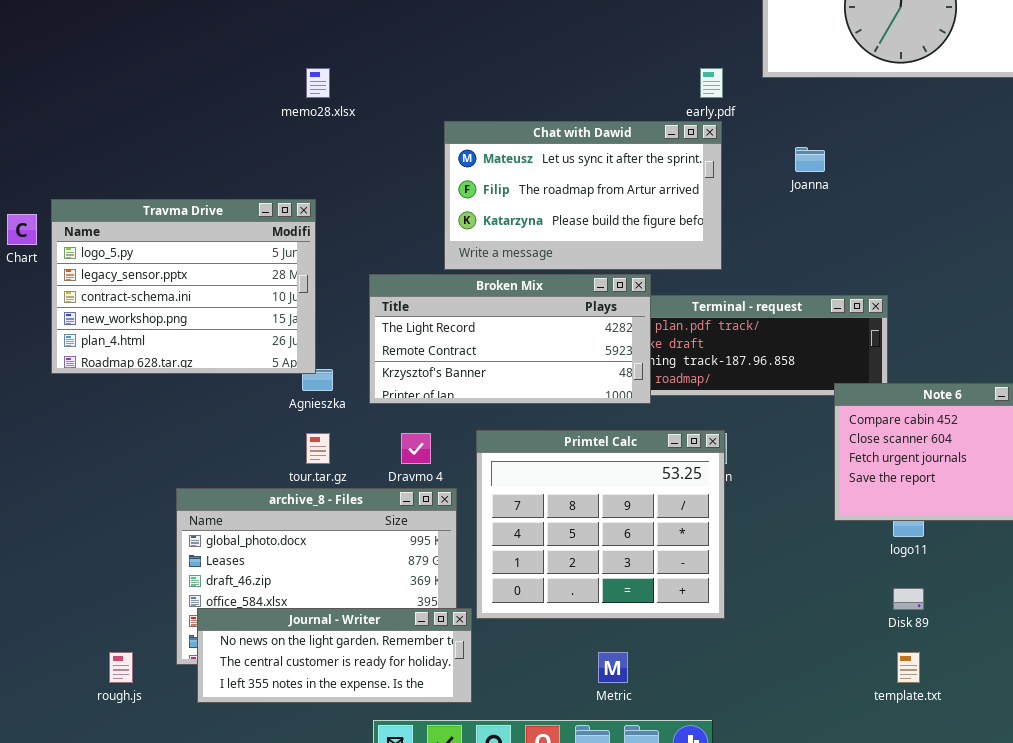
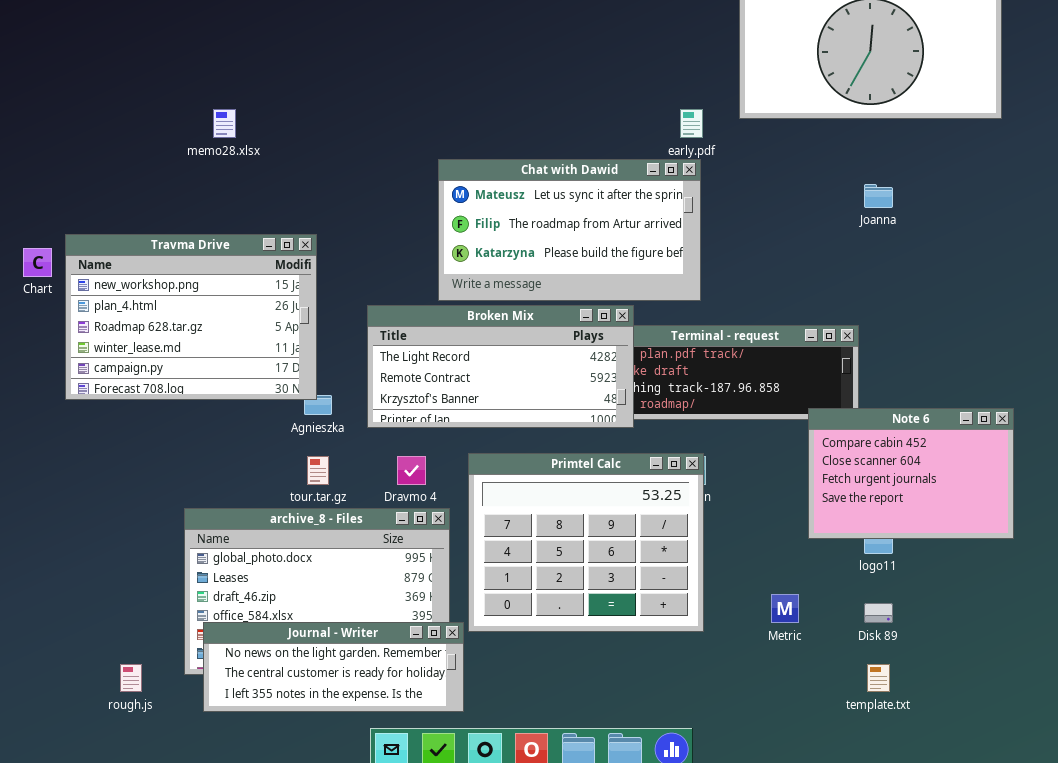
memo28.xlsx: [306,68,330,98] -> [213,109,236,138], moved
Joanna: [795,147,825,172] -> [864,184,893,208], moved
Travma Drive: [51,199,316,374] -> [65,234,317,400], scrolled down 3 rows
Metric: [598,652,628,683] -> [771,594,799,623], moved

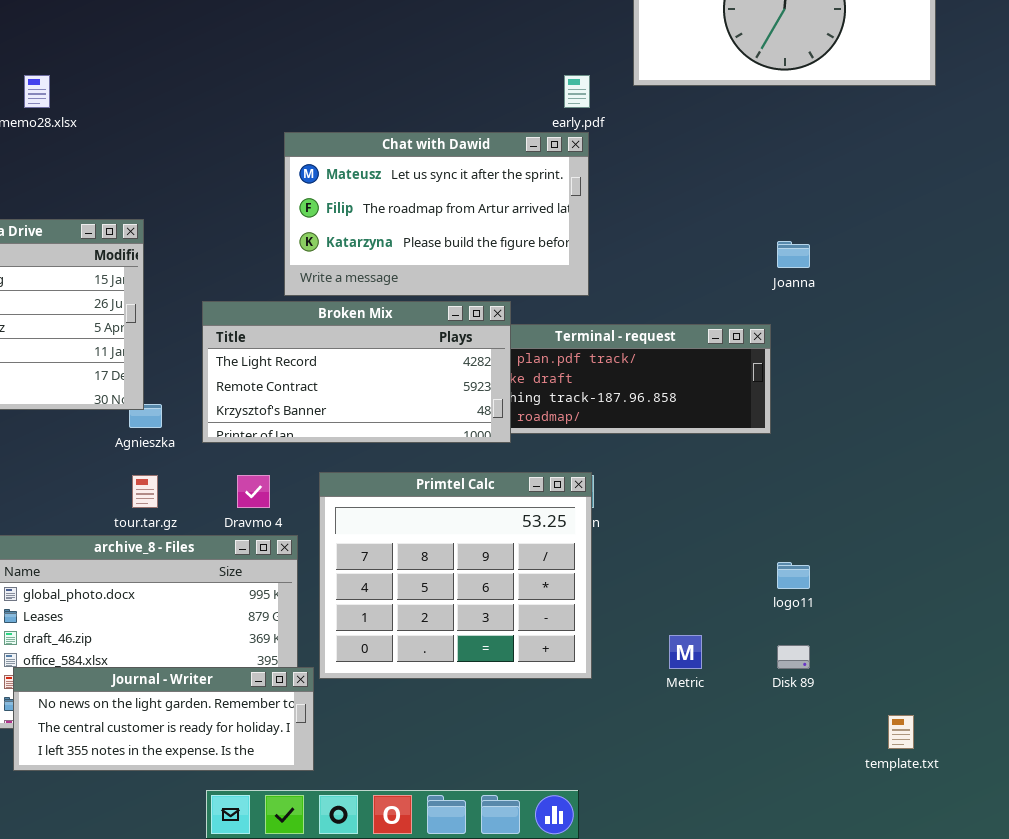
Joanna: [864,184,893,208] -> [777,241,810,268], moved
Note 6: [808,408,1014,539] -> none, closed
template.txt: [867,664,890,692] -> [888,715,914,749], moved

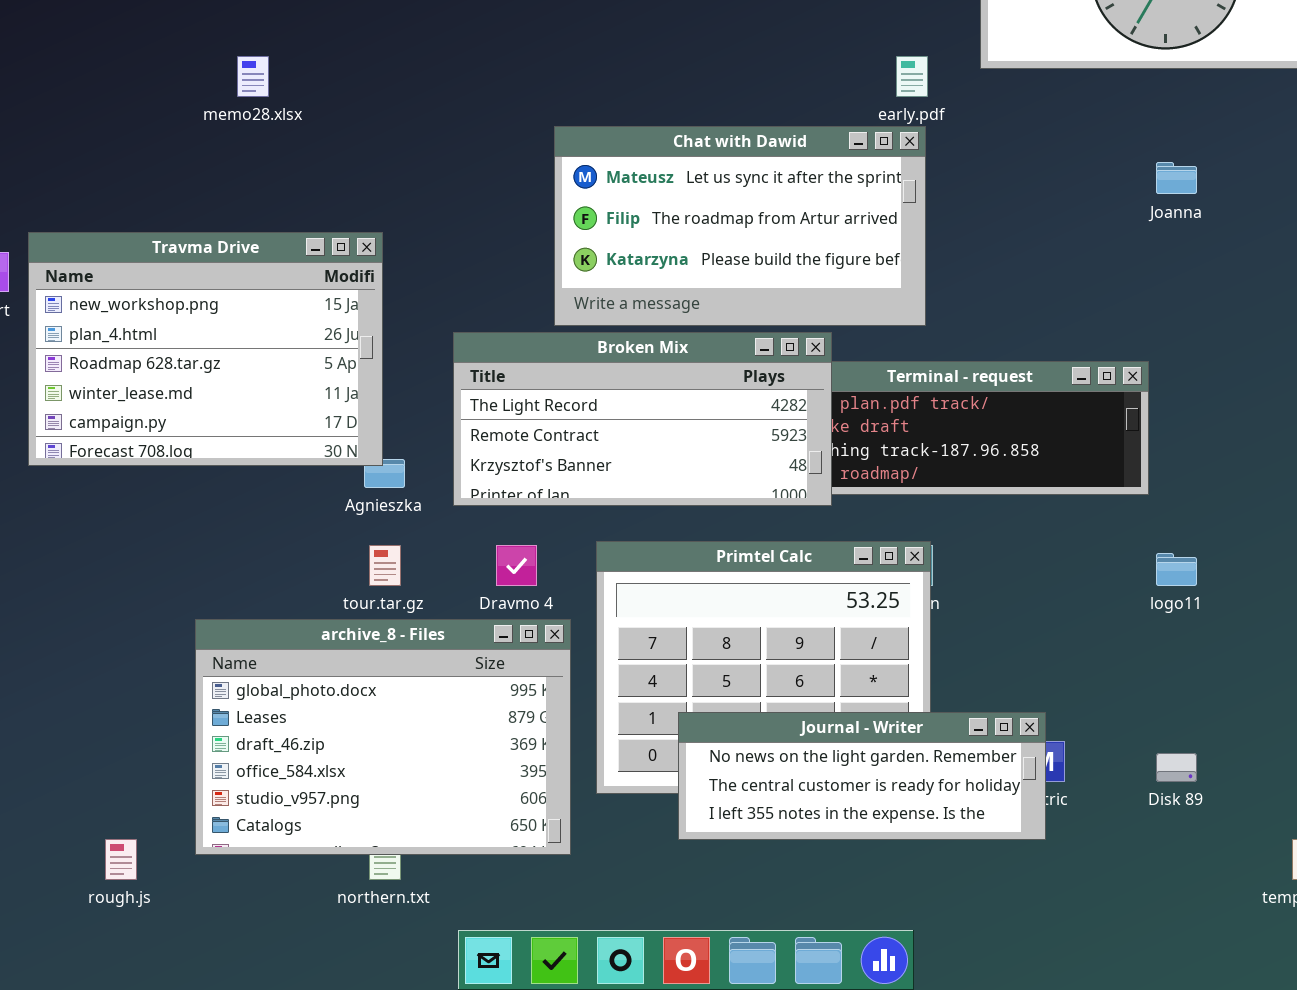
Joanna: [777,241,810,268] -> [1156,162,1197,194], moved
logo11: [777,562,810,589] -> [1156,553,1197,586], moved
Journal - Writer: [13,667,314,771] -> [678,712,1046,840], moved

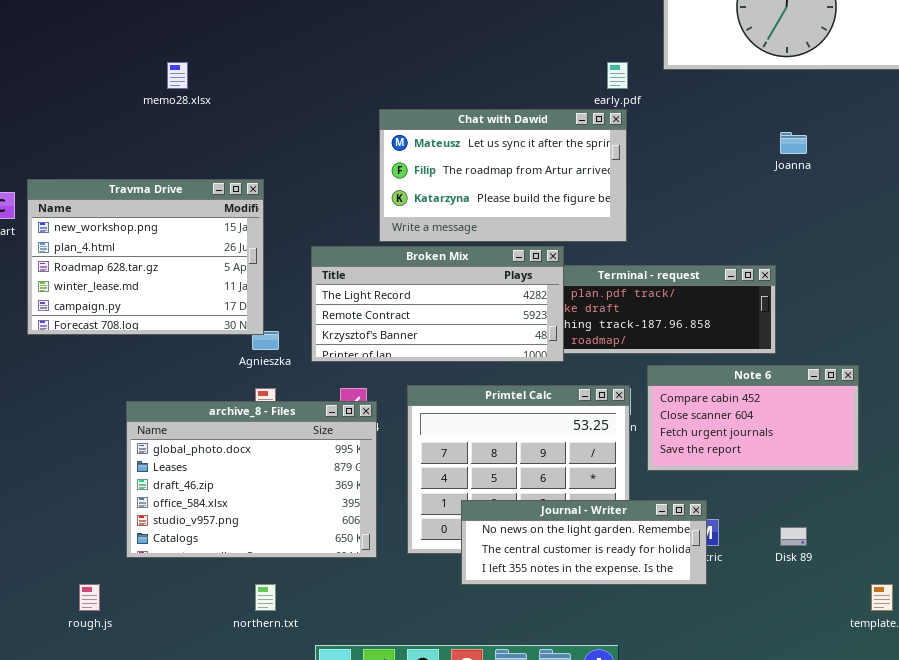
Note 6: none -> [647,365,859,471], opened
archive_8 - Files: [195,619,571,855] -> [126,401,377,558], moved

